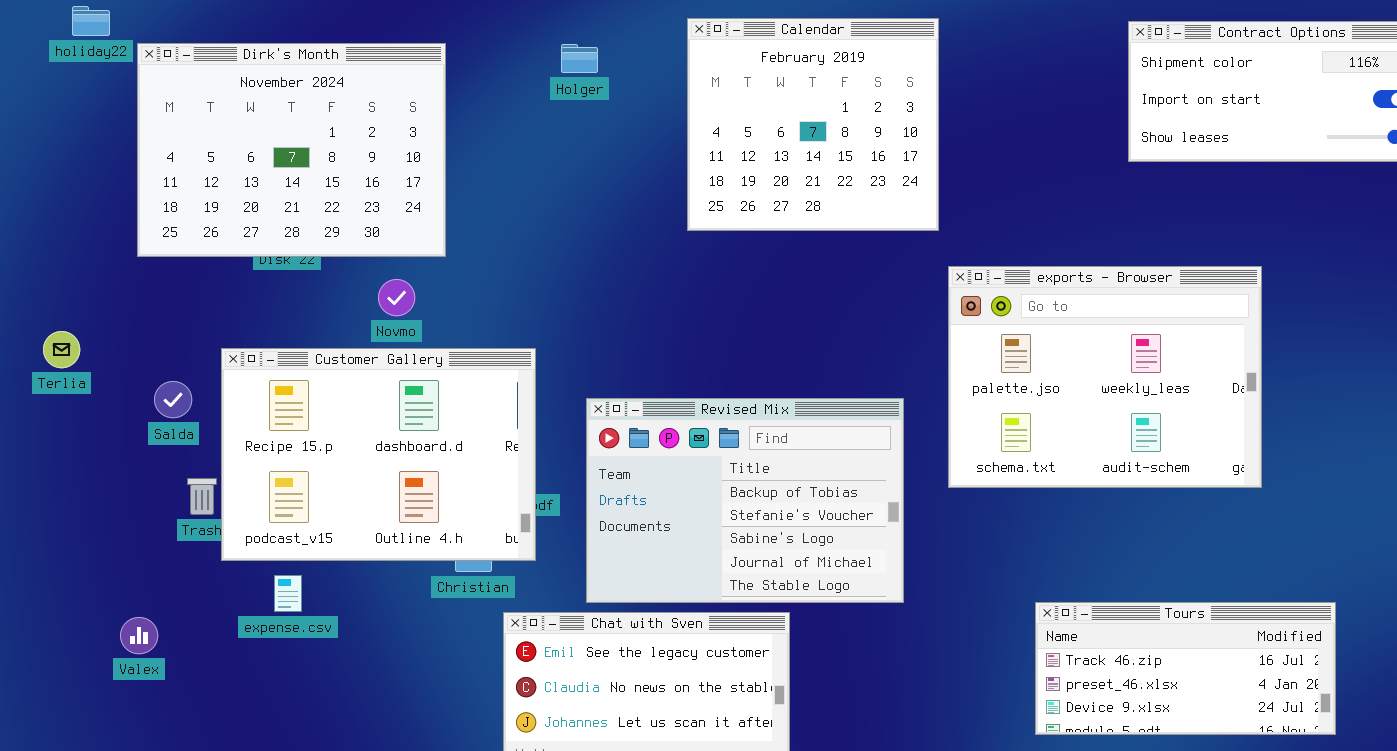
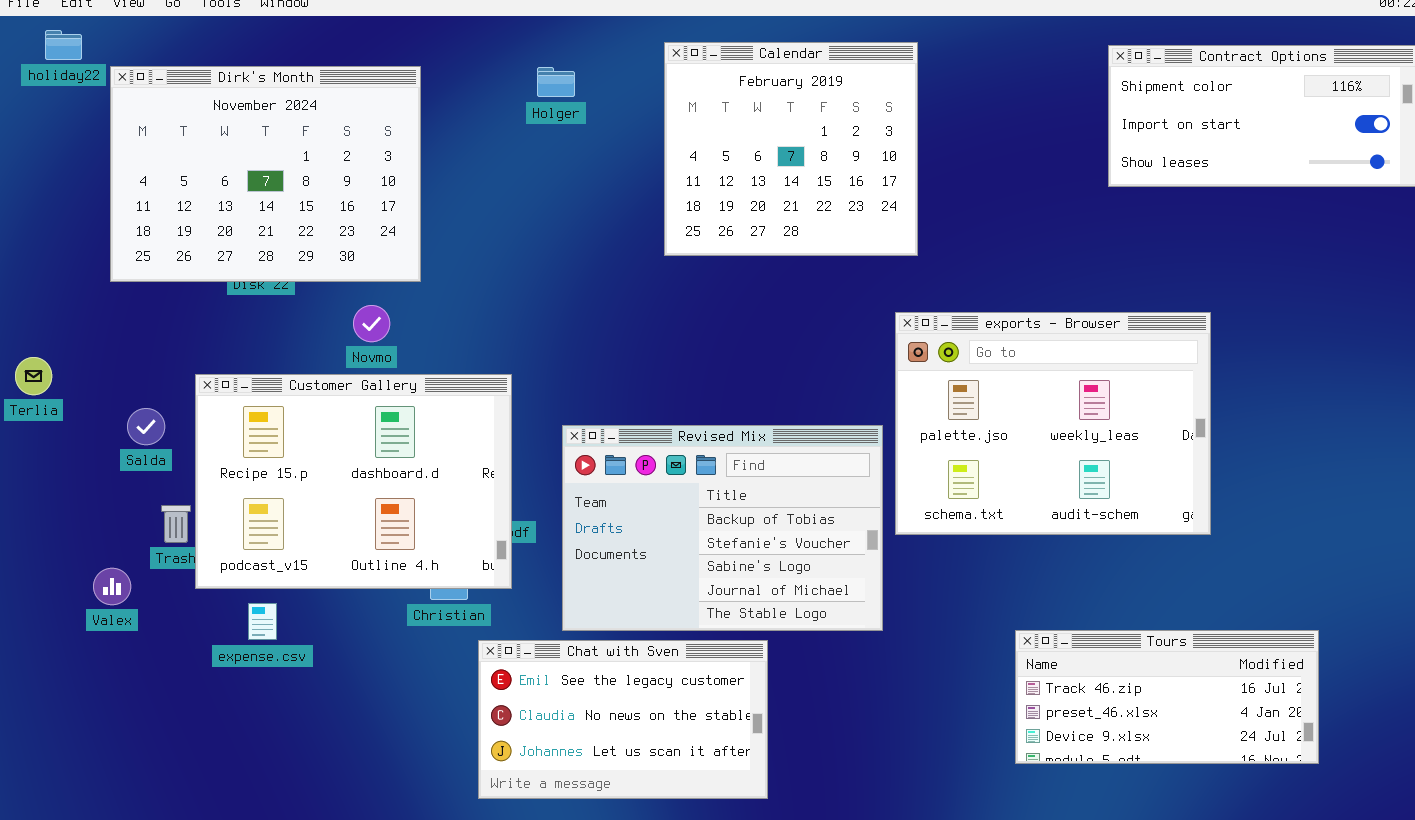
exports - Browser: [948,266,1262,488] -> [895,312,1211,535], moved
Valex: [120,617,158,654] -> [93,568,131,605], moved

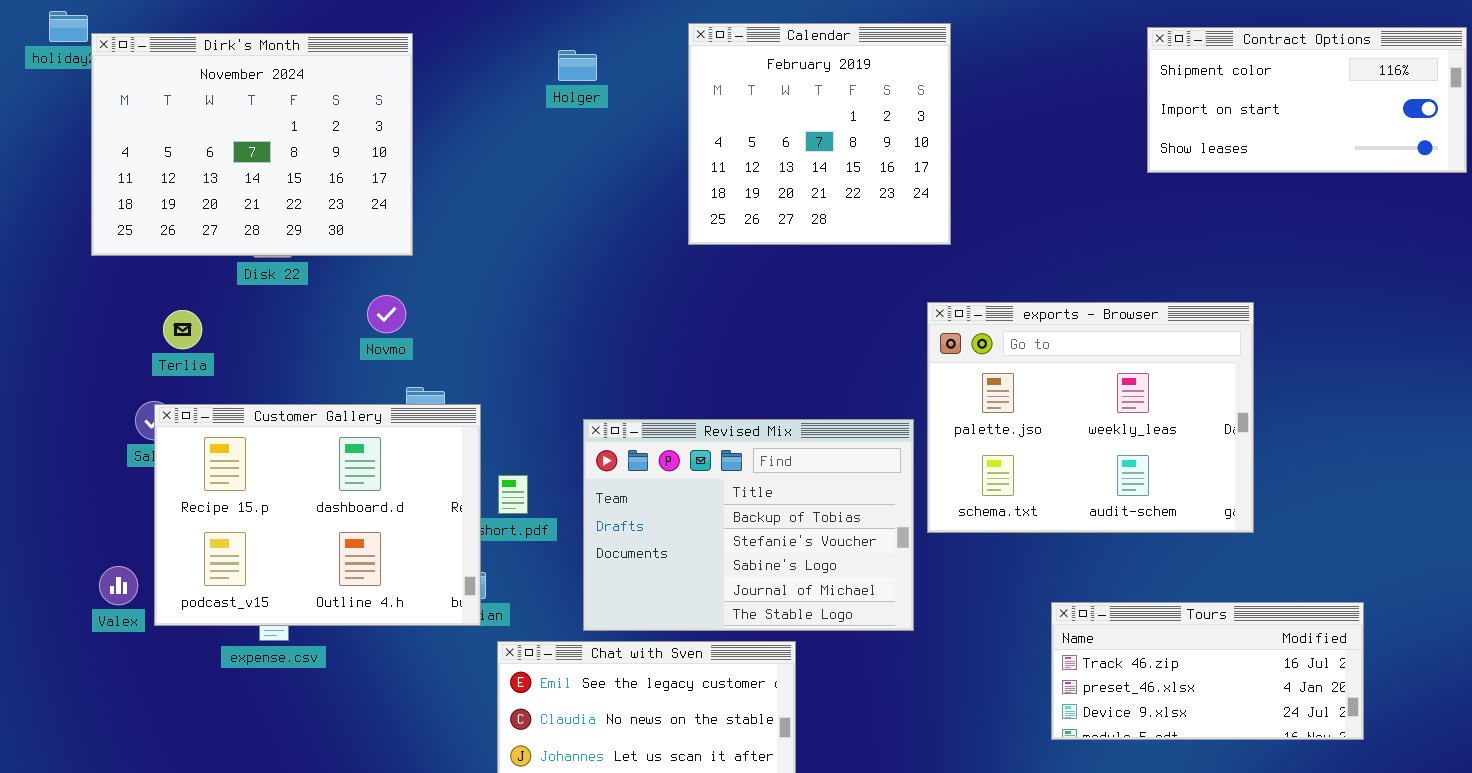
Dirk's Month: [110,66,421,282] -> [91,33,413,256], moved
Terlia: [15,357,52,395] -> [163,310,202,349], moved
Customer Gallery: [195,374,512,589] -> [154,404,481,626], moved
Tours: [1015,630,1319,764] -> [1051,602,1364,740], moved

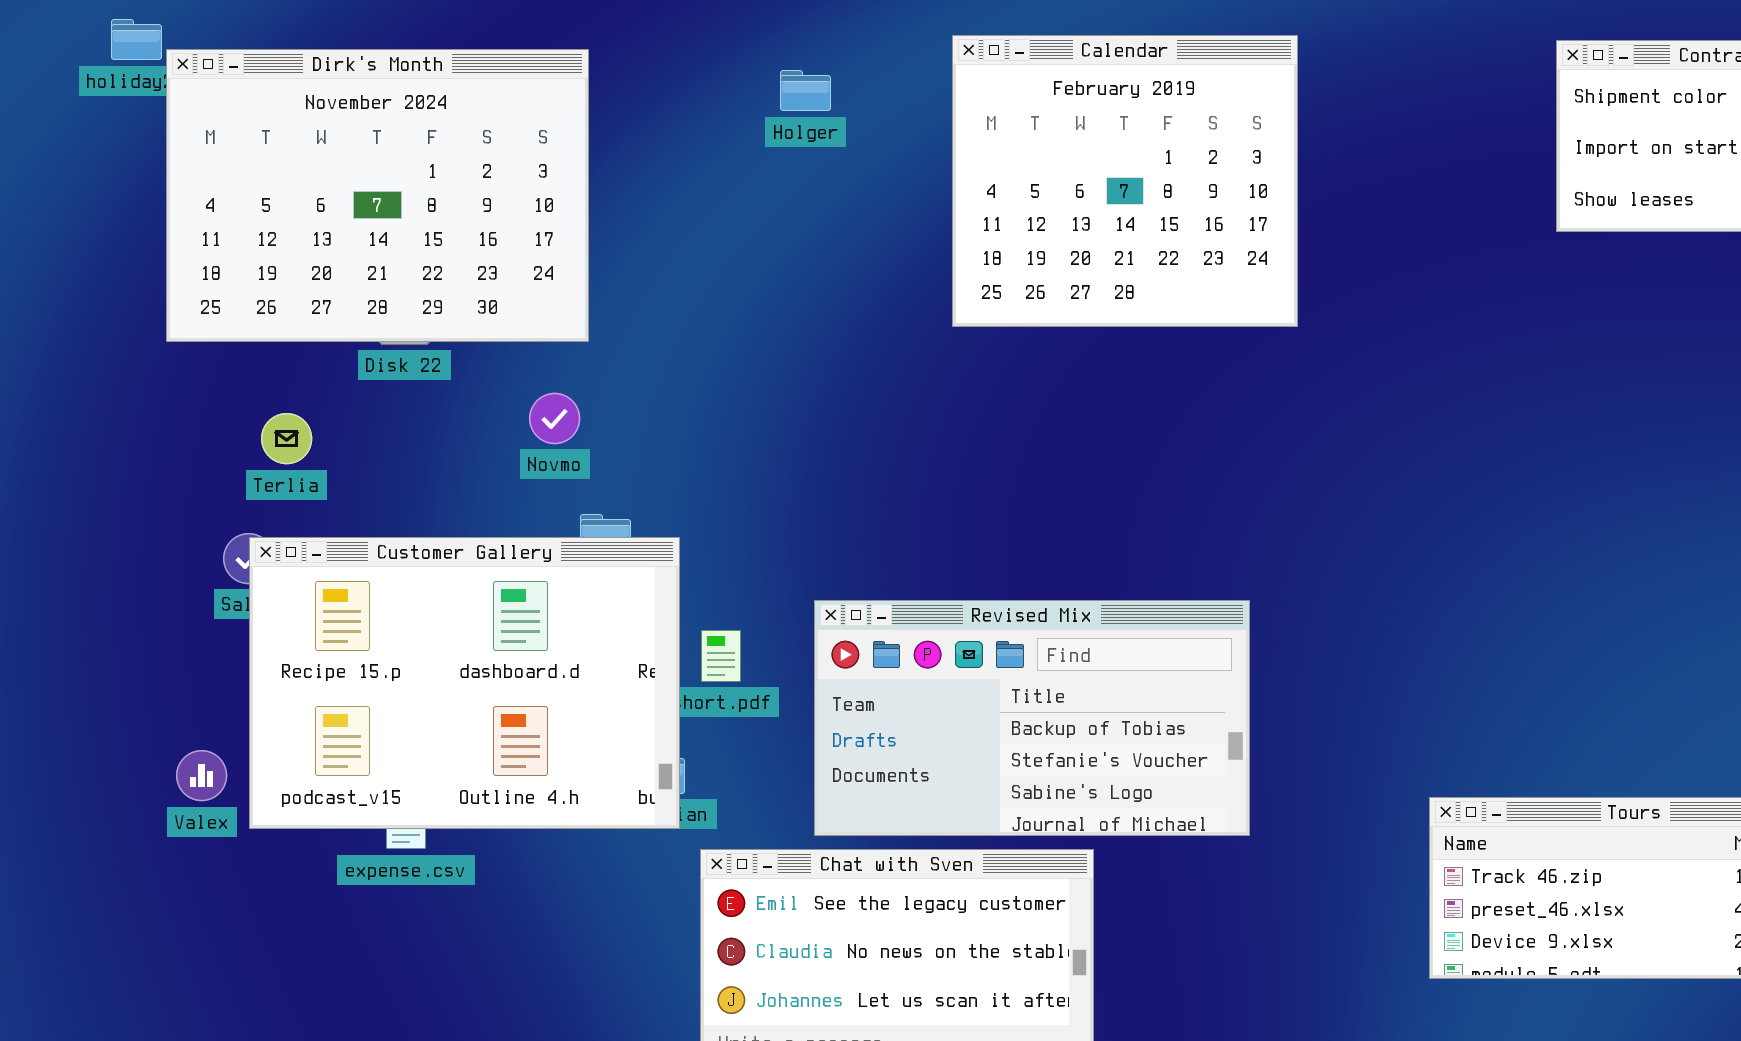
exports - Browser: [927,302,1254,533] -> none, closed
Revised Mix: [583,419,914,631] -> [814,600,1250,836], resized

